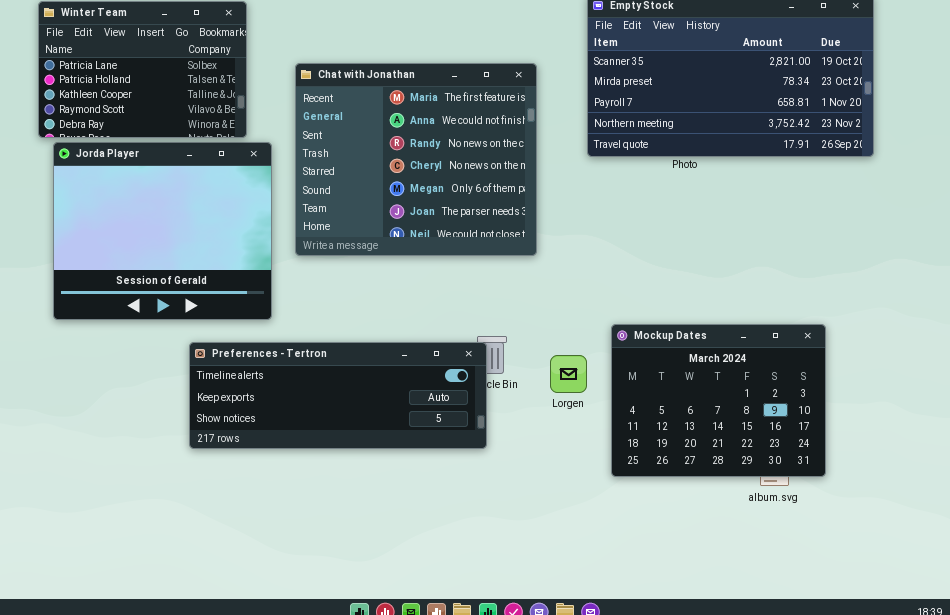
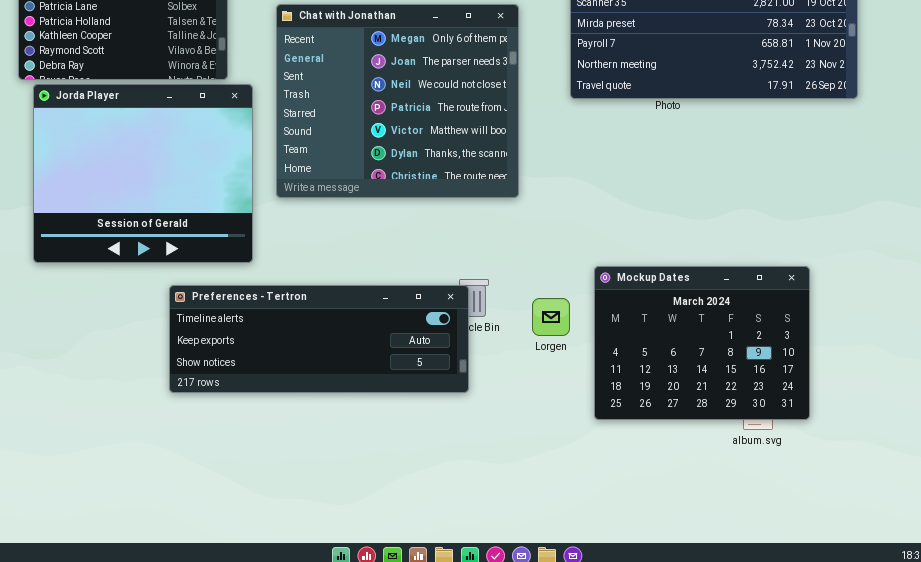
Chat with Jonathan: [295,63,537,256] -> [276,4,519,198], scrolled down 4 rows

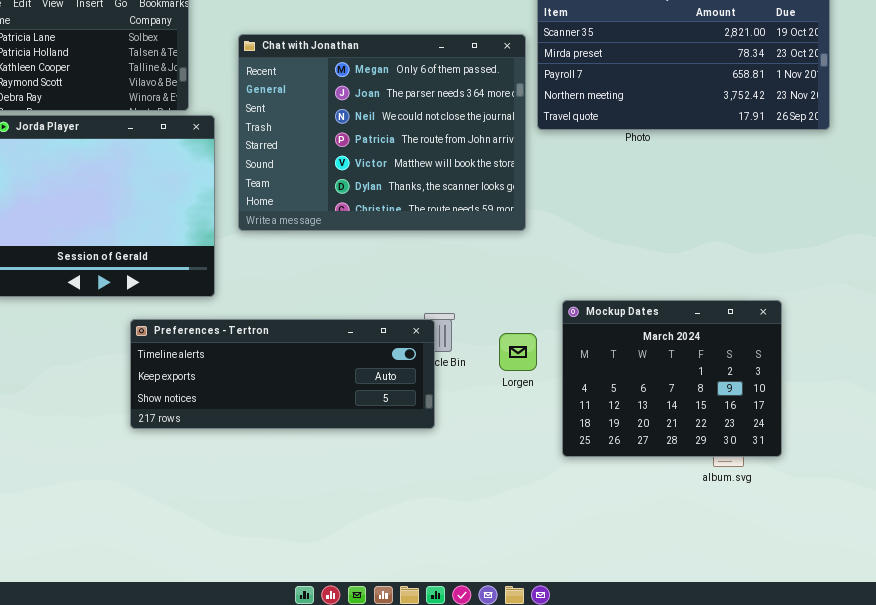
Chat with Jonathan: [276,4,519,198] -> [238,34,526,231], resized

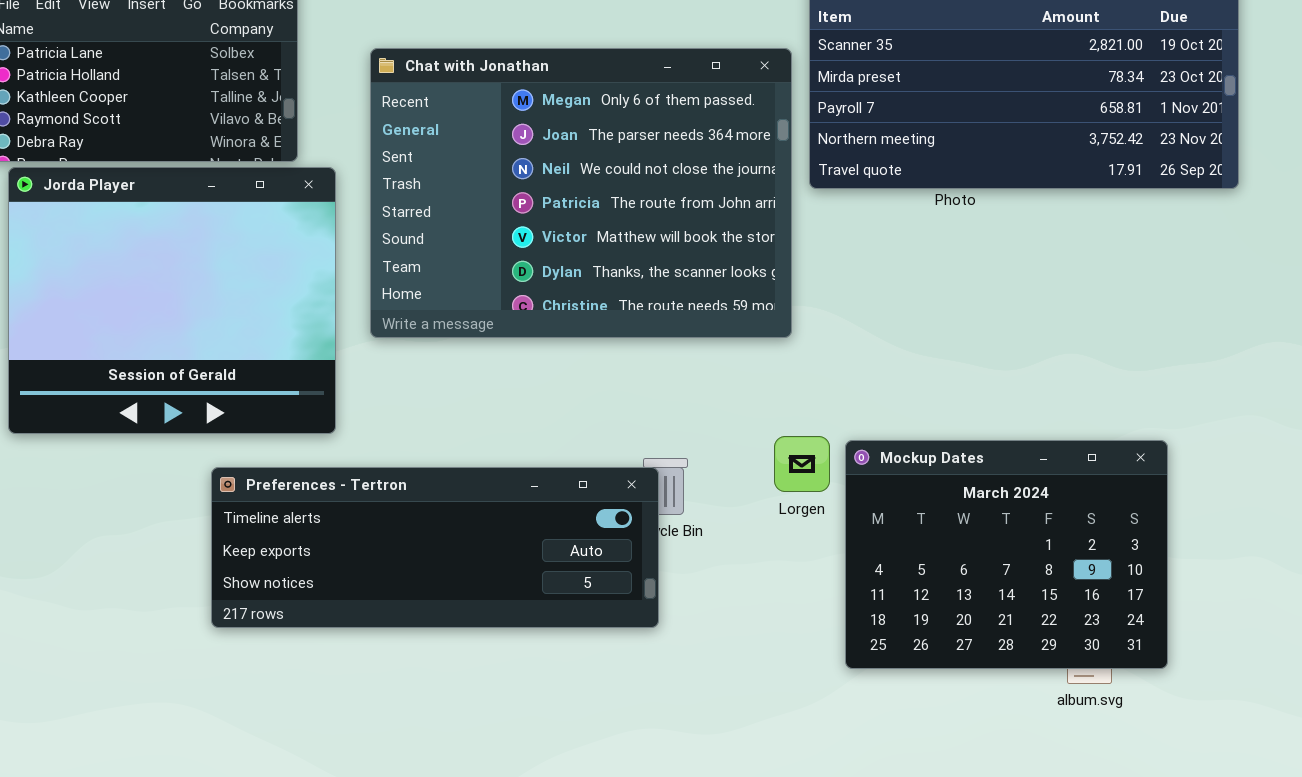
Lorgen: [499,333,537,371] -> [774,436,830,492], moved

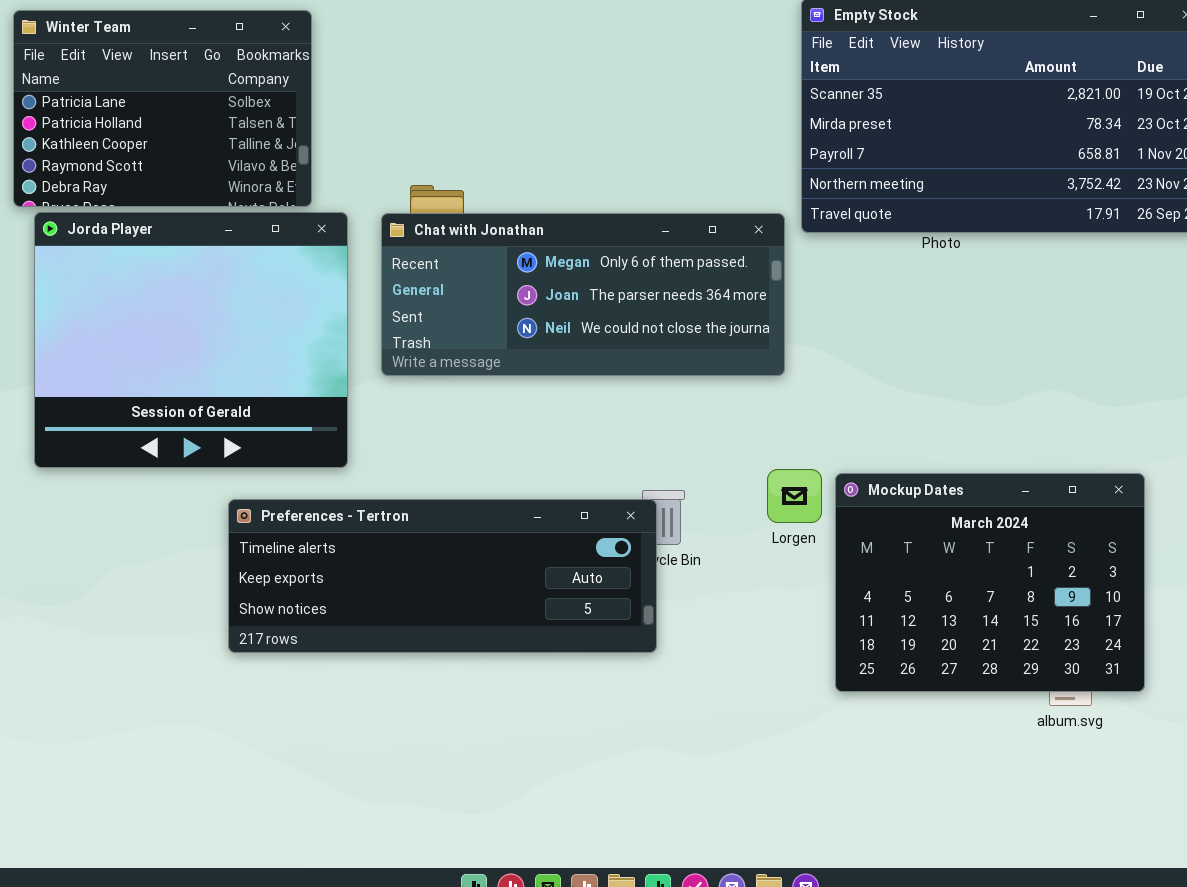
Chat with Jonathan: [370,48,792,338] -> [381,213,785,376], resized

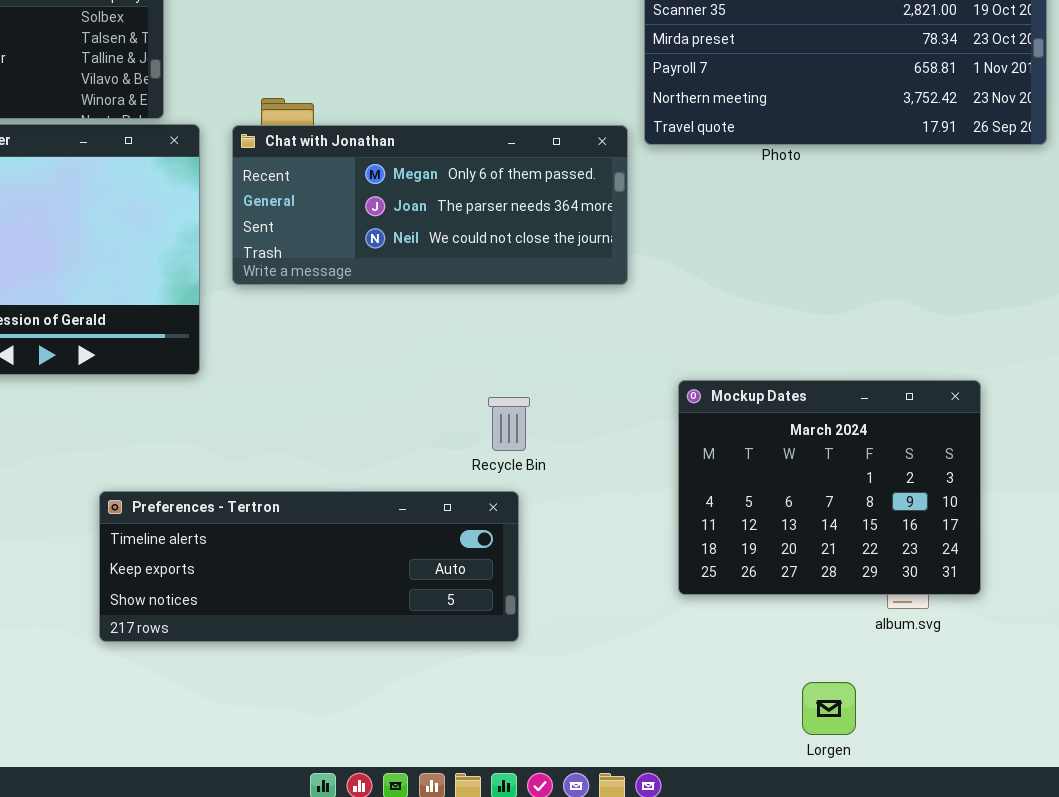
Lorgen: [767,469,822,523] -> [802,682,856,735], moved
Preferences - Tertron: [228,499,657,653] -> [99,491,519,642], moved

